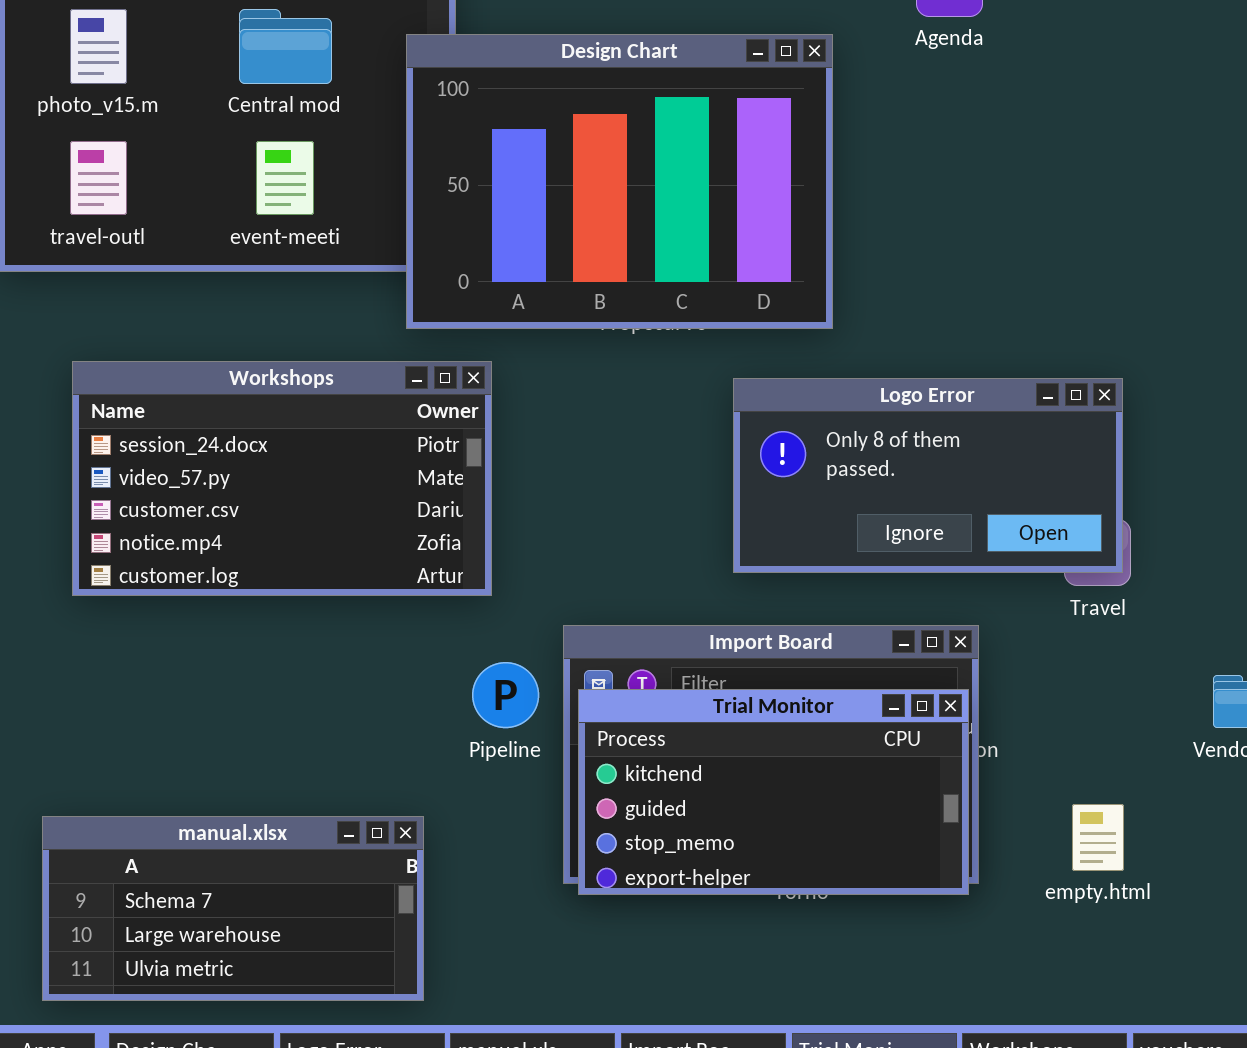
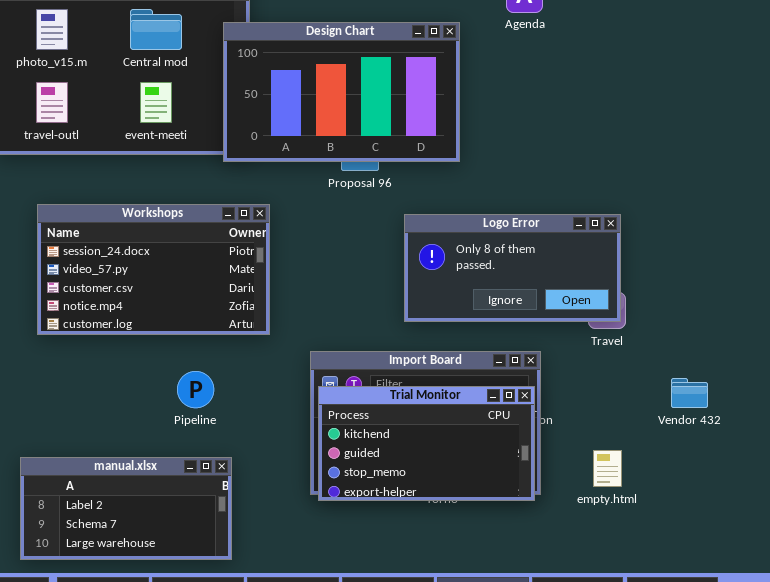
Design Chart: [406,34,833,329] -> [223,22,460,162], resized
Pipeline: [472,662,539,728] -> [177,371,214,408], moved
manual.xlsx: [42,816,424,1001] -> [20,457,232,560], scrolled up 1 row

